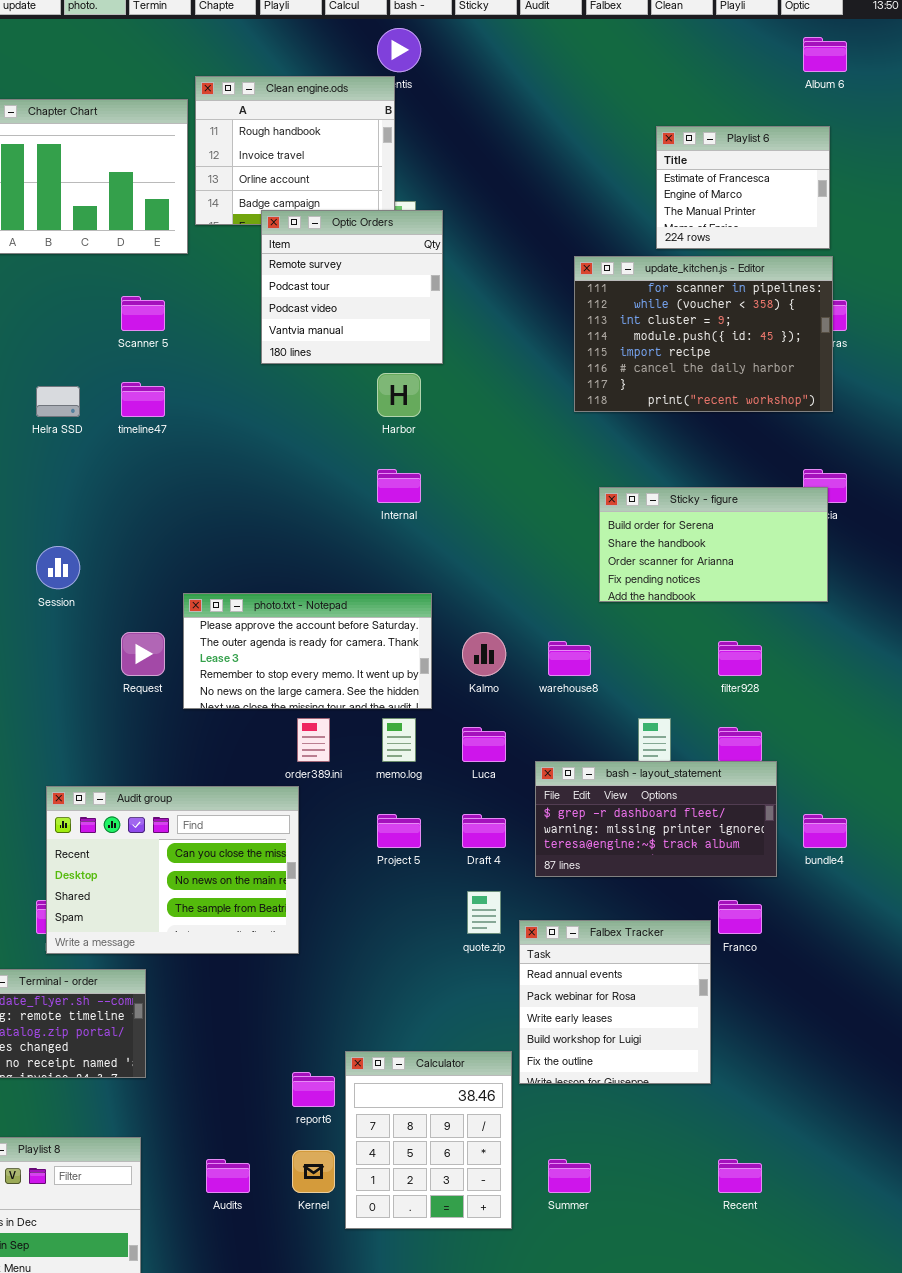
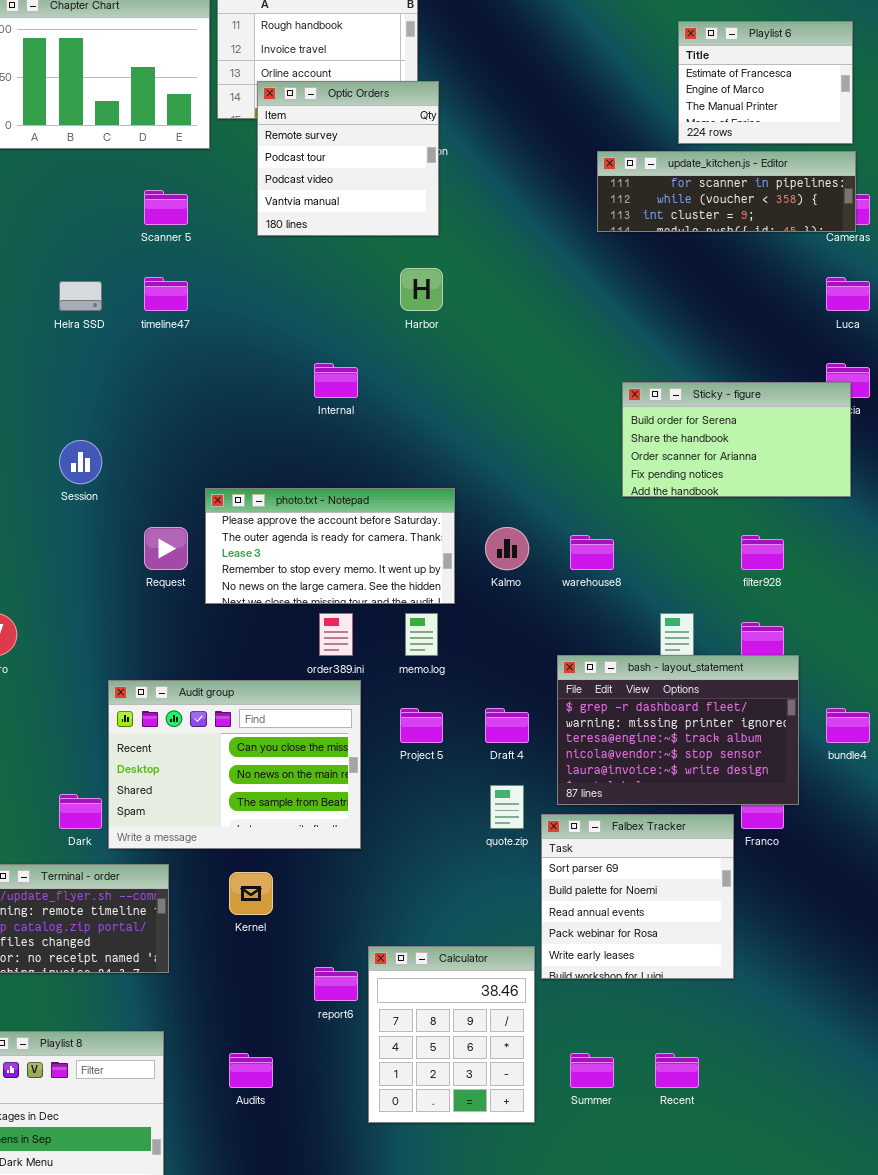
Optic Orders: [261,210,443,364] -> [257,81,439,236], moved
update_kitchen.js - Editor: [574,256,833,412] -> [597,151,856,232], resized
Internal: [377,469,421,503] -> [314,363,358,398], moved
Luca: [462,727,506,762] -> [826,277,870,311], moved
bash - layout_statement: [535,761,777,877] -> [557,655,799,805], resized
Audit group: [46,786,299,954] -> [108,680,361,849], moved
Falbex Tracker: [519,920,711,1084] -> [541,814,734,979], scrolled up 2 rows
Kernel: [292,1150,335,1193] -> [229,872,273,915], moved
Recent: [718,1159,762,1193] -> [655,1053,699,1088], moved

